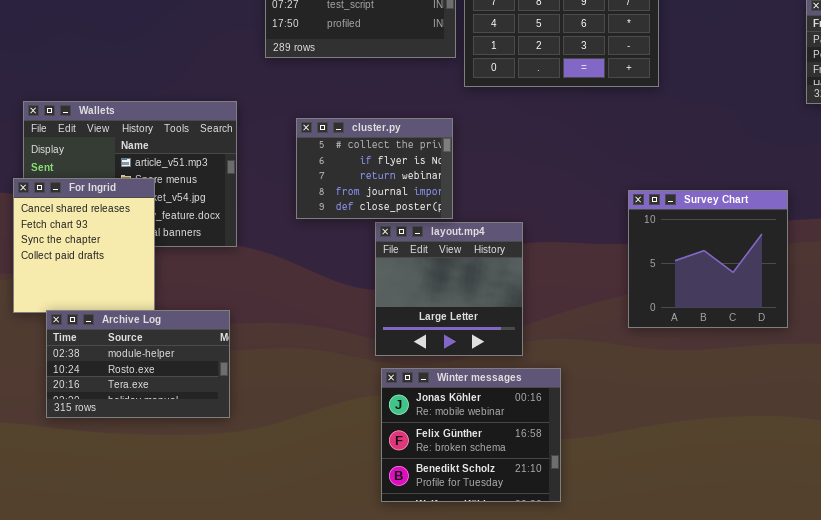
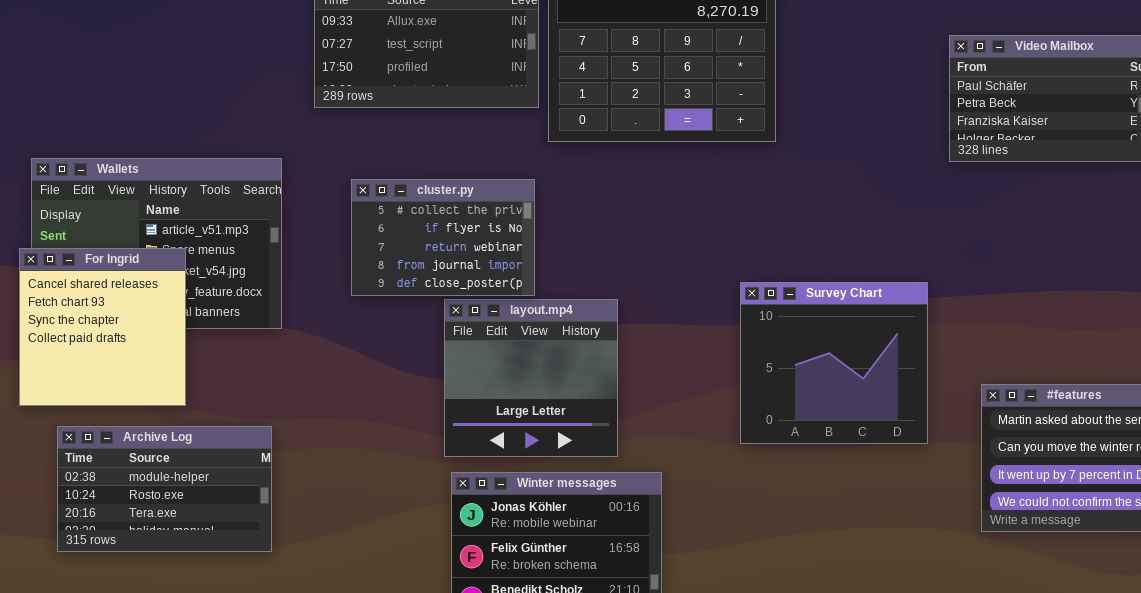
Survey Chart: [628,190,788,328] -> [740,282,928,444], moved
Archive Log: [46,310,230,418] -> [57,426,272,552], moved

